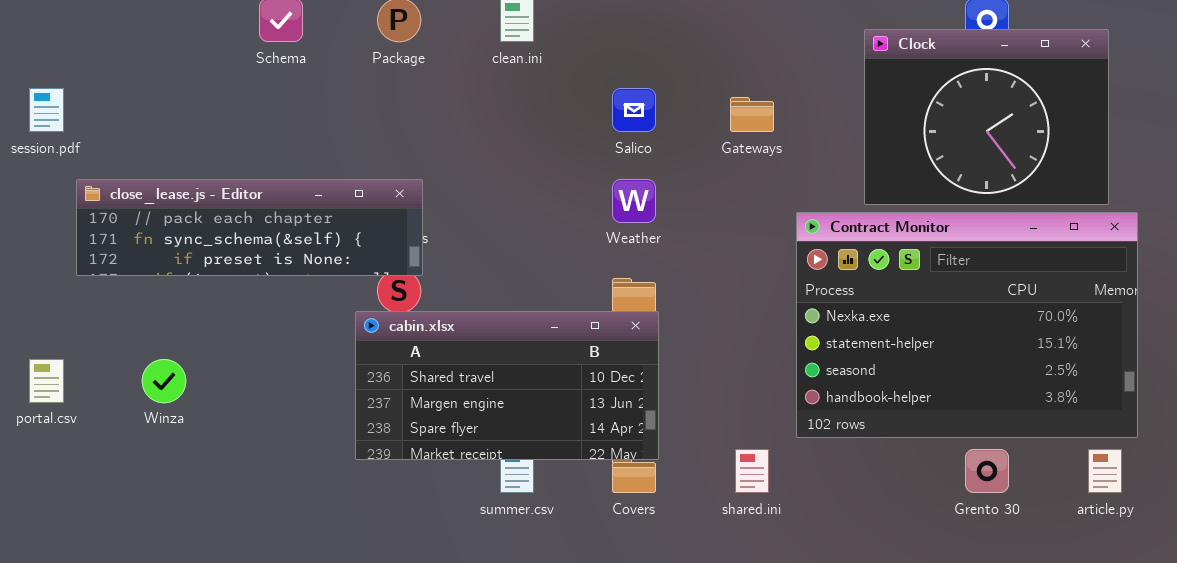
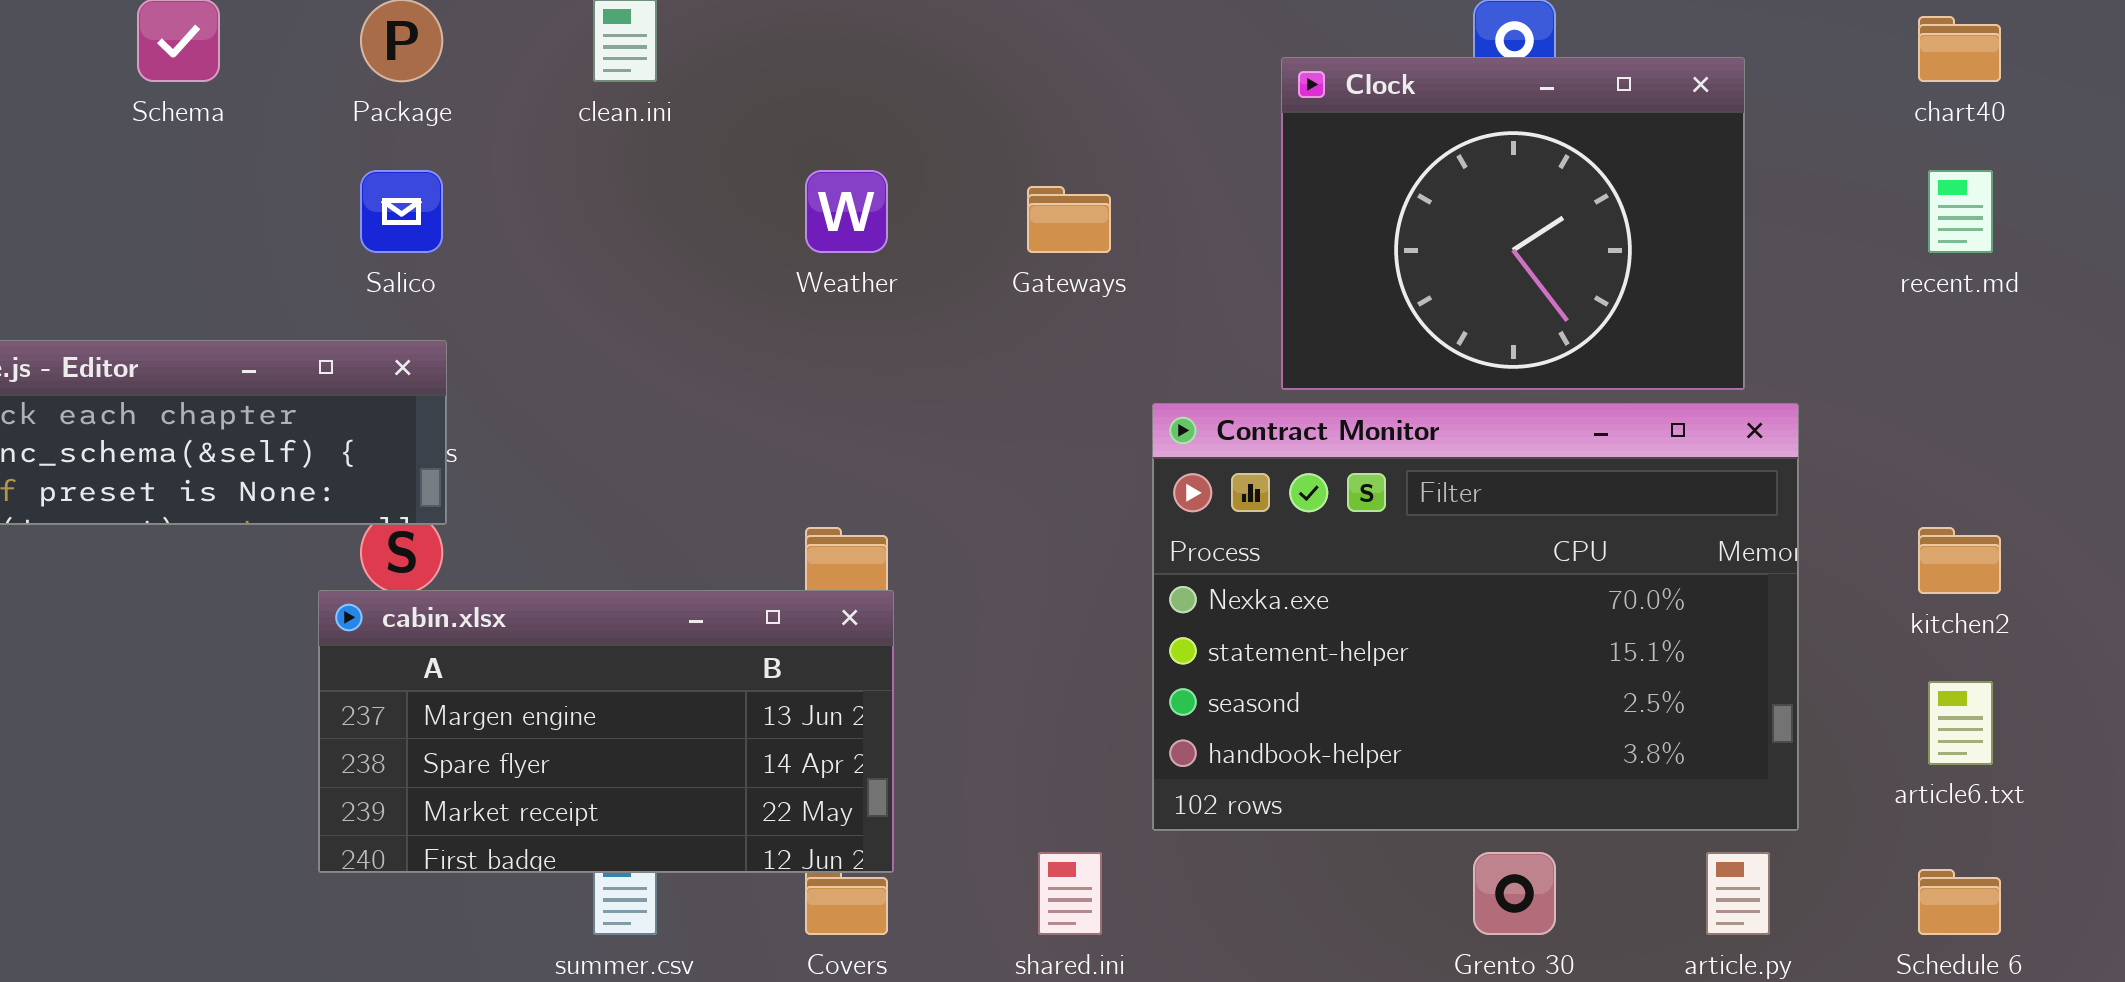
Salico: [612,88,656,132] -> [360,170,443,253], moved
Weather: [612,179,656,223] -> [805,170,888,253], moved
cabin.xlsx: [355,311,659,460] -> [318,590,894,873], scrolled down 1 row

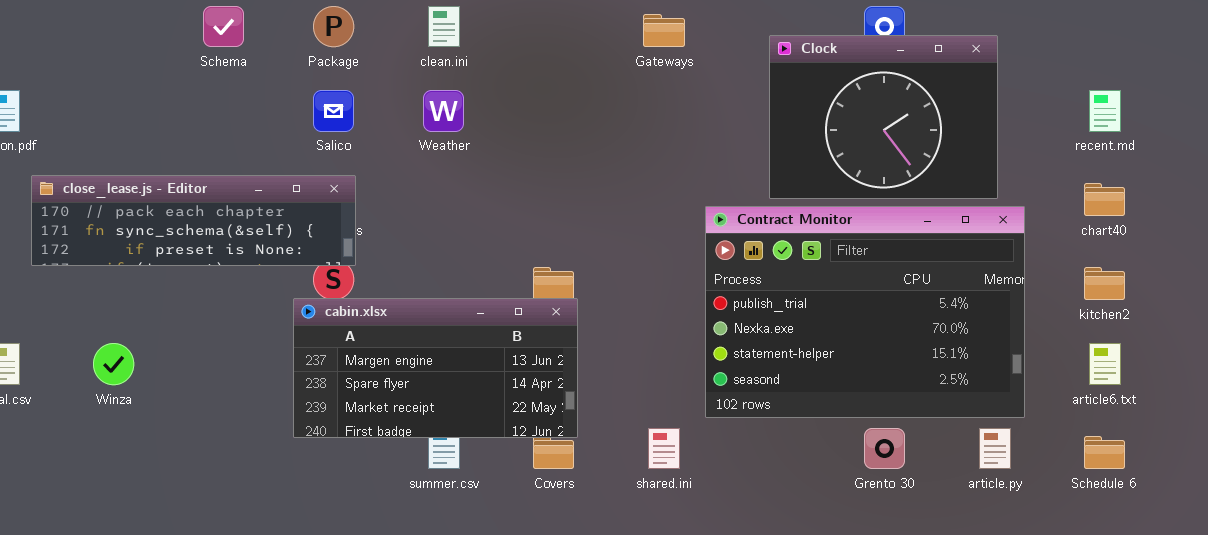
chart40: [1918,16,2001,82] -> [1084,183,1125,216], moved
Weather: [805,170,888,253] -> [423,90,464,132], moved
Gateways: [1027,186,1111,253] -> [643,14,685,47], moved
Contract Monitor: [1152,403,1799,831] -> [705,206,1025,418], scrolled up 1 row

